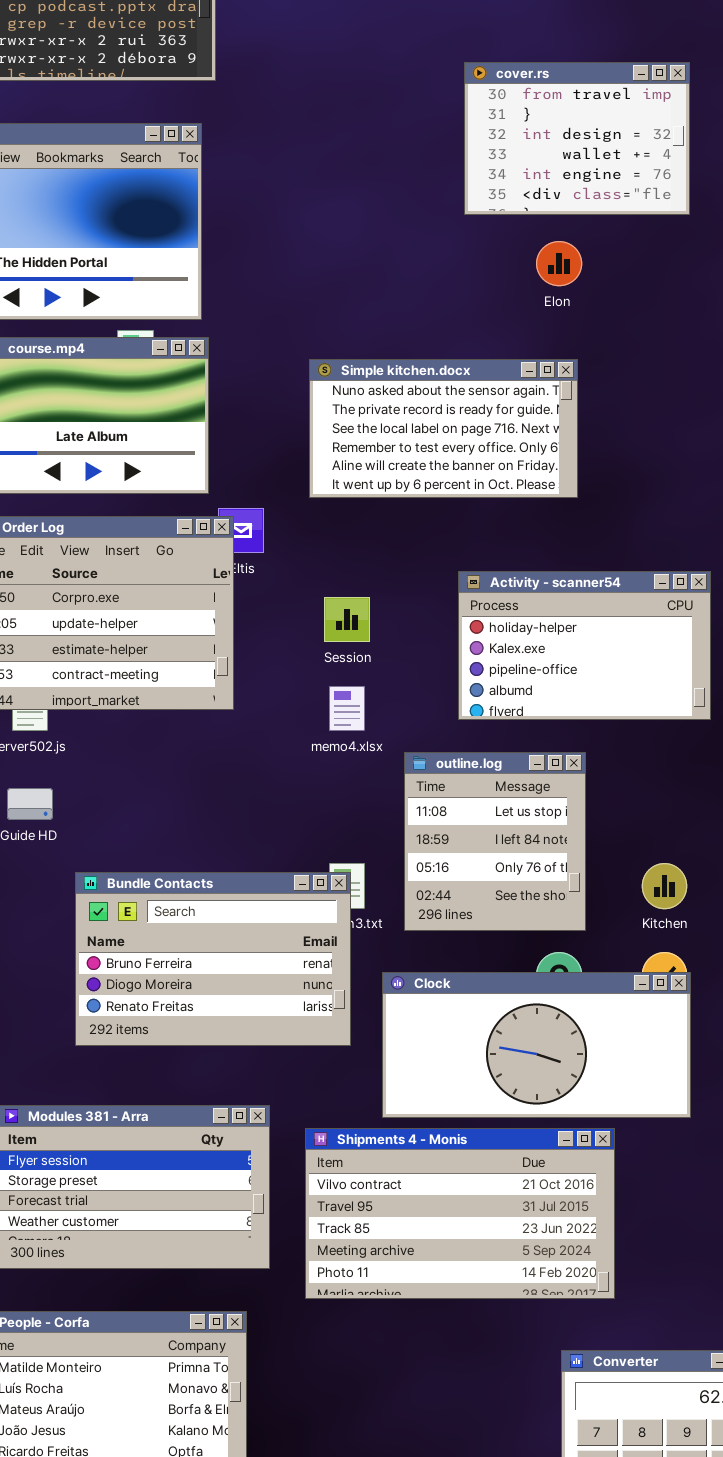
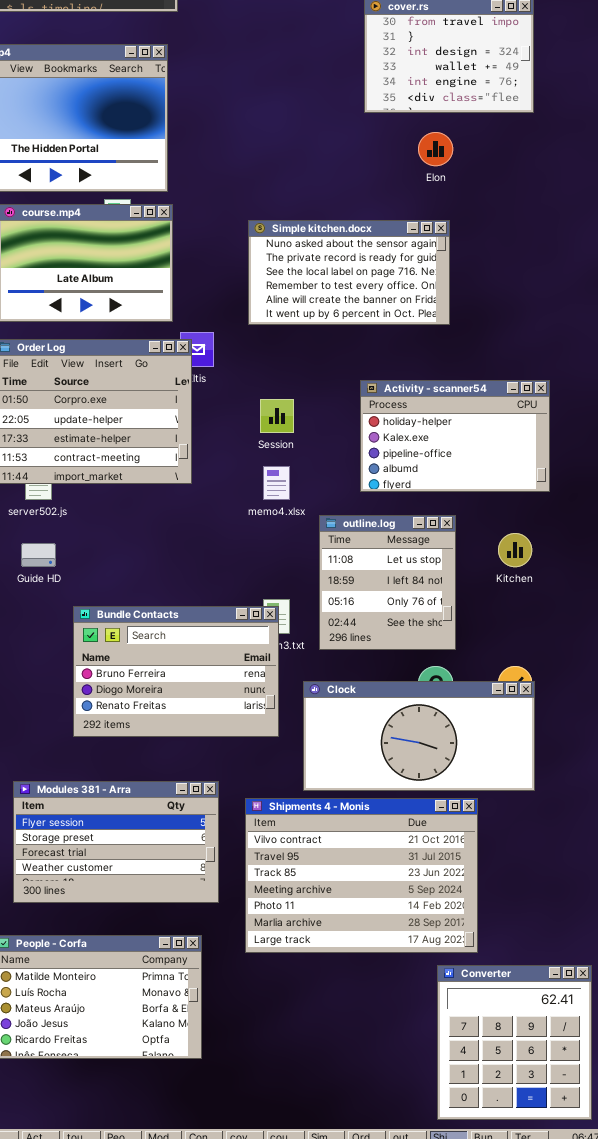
Kitchen: [642,863,687,909] -> [498,533,532,567], moved
Shipments 4 - Monis: [305,1128,615,1299] -> [245,798,478,953], resized

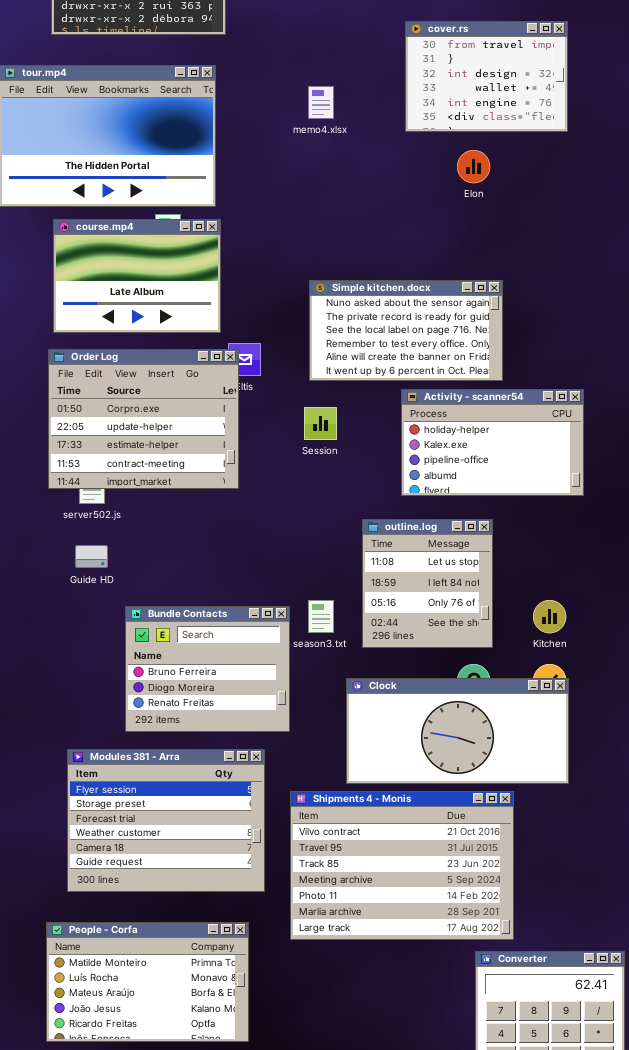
Simple kitchen.docx: [248,220,450,325] -> [309,280,503,381], moved
memo4.xlsx: [263,466,290,500] -> [308,86,334,119], moved
Kitchen: [498,533,532,567] -> [533,600,566,633], moved
Bundle Contacts: [73,606,279,737] -> [125,606,290,732], resized
Modules 381 - Arra: [13,781,219,903] -> [67,749,265,892], resized

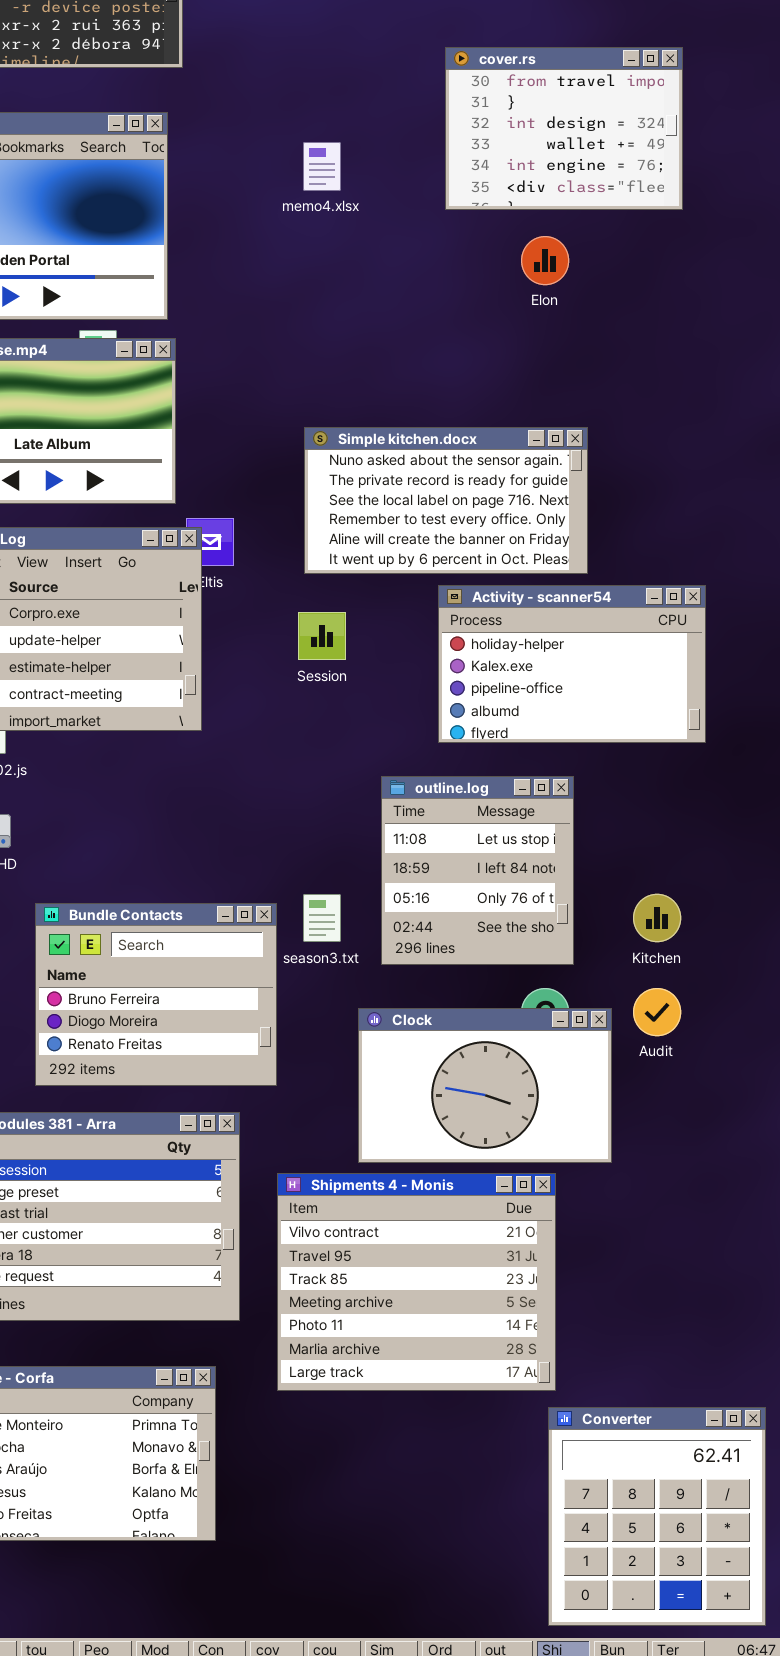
Clock: [346,678,569,784] -> [358,1008,612,1163], resized
Shipments 4 - Monis: [290,791,514,940] -> [277,1173,556,1391], resized

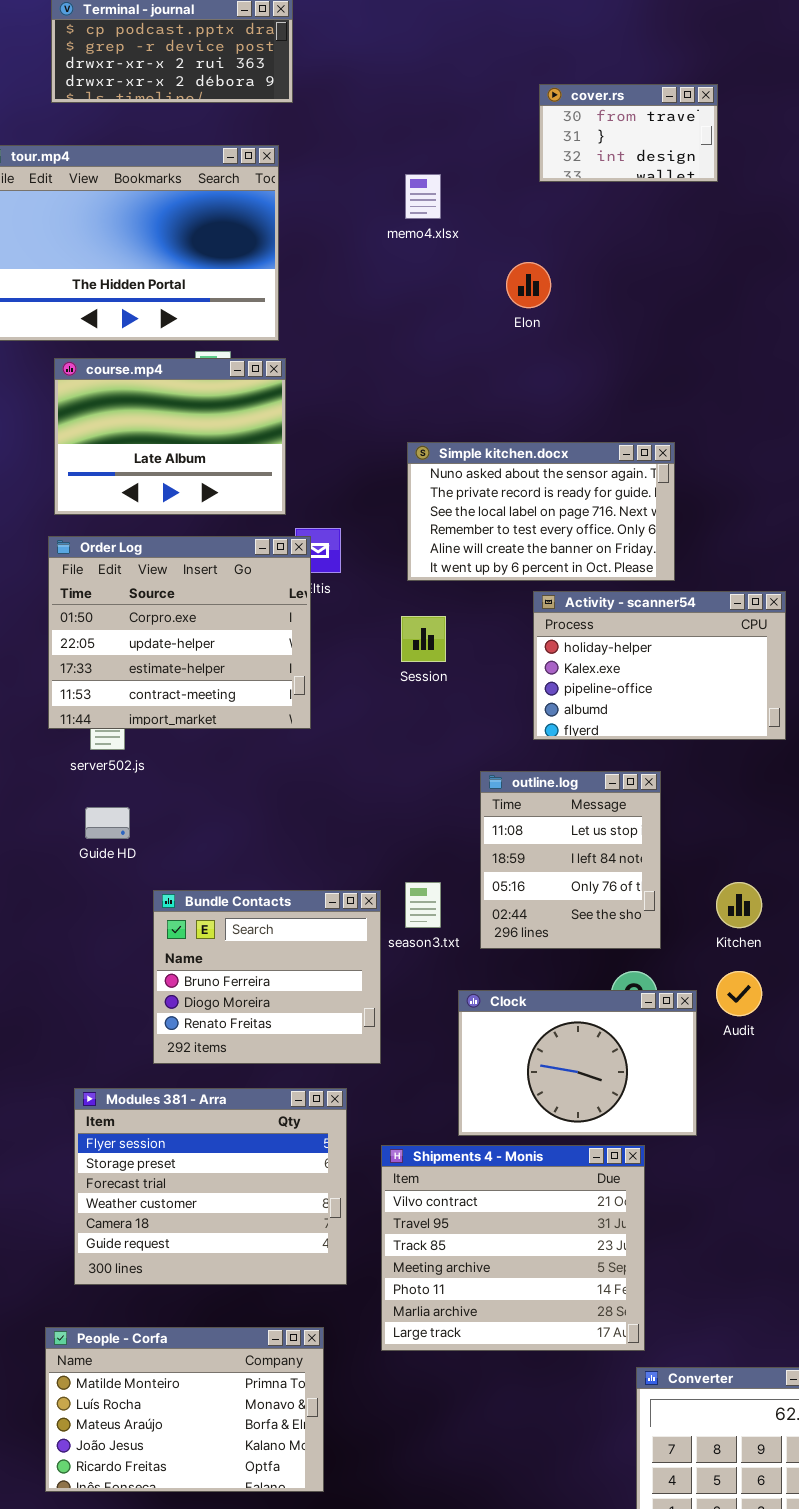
cover.rs: [445,47,683,210] -> [539,84,718,182], resized
Elon: [521,236,569,285] -> [506,262,551,308], moved

